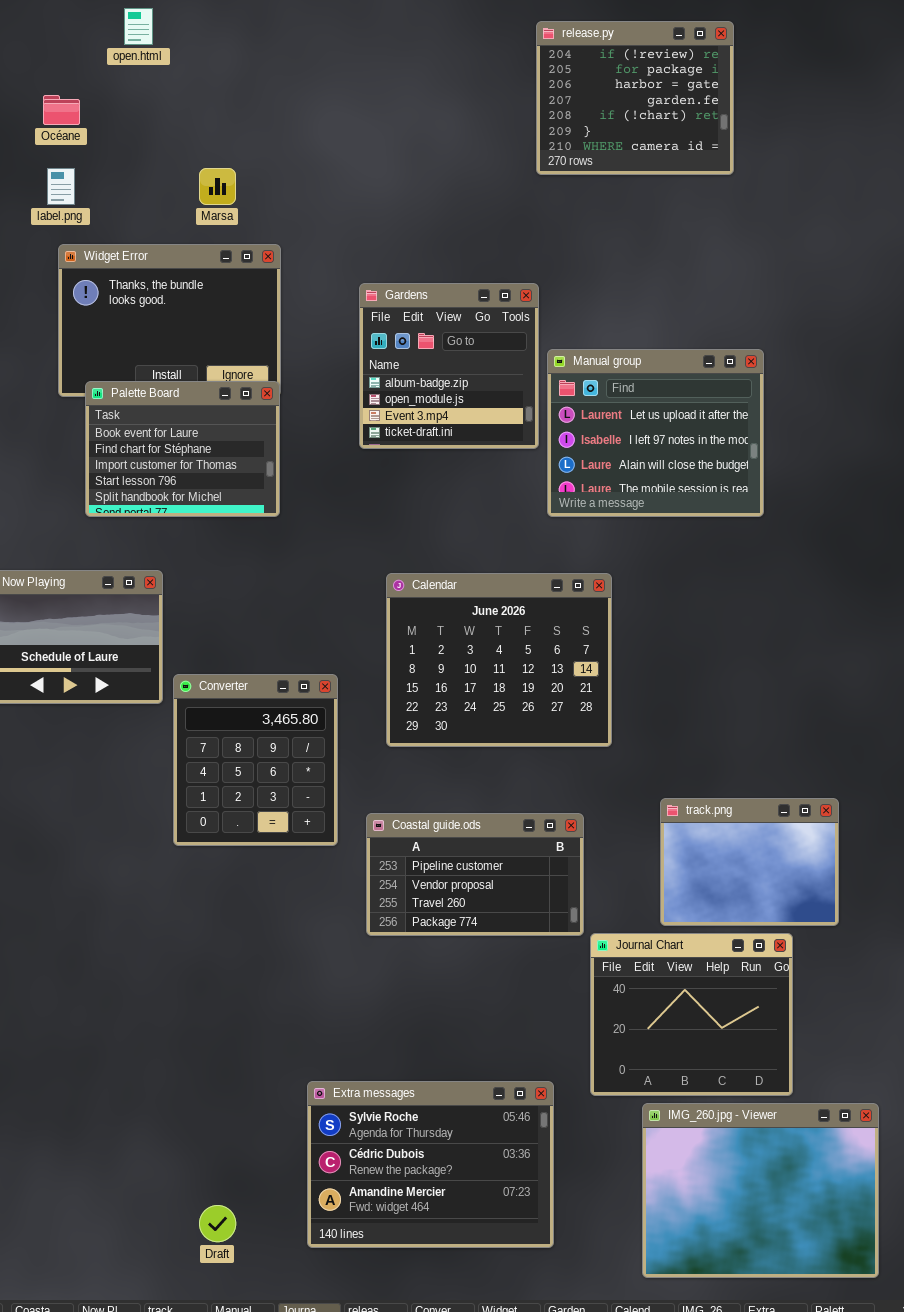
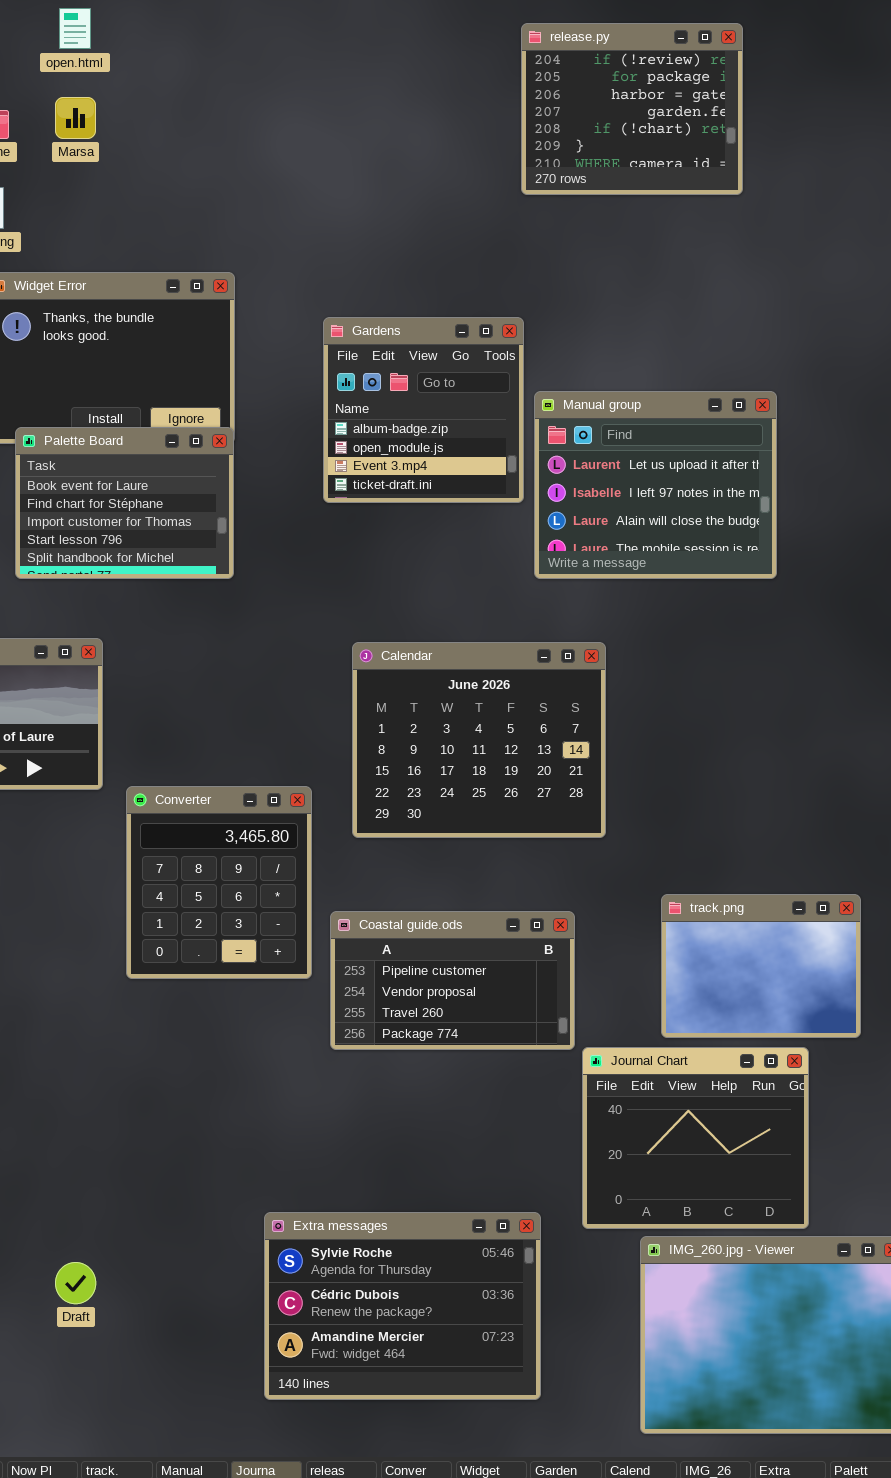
Marsa: [199,168,236,205] -> [55,97,96,139], moved
Converter: [173,674,338,846] -> [126,786,312,979], moved
Draft: [199,1205,236,1242] -> [55,1262,96,1304], moved

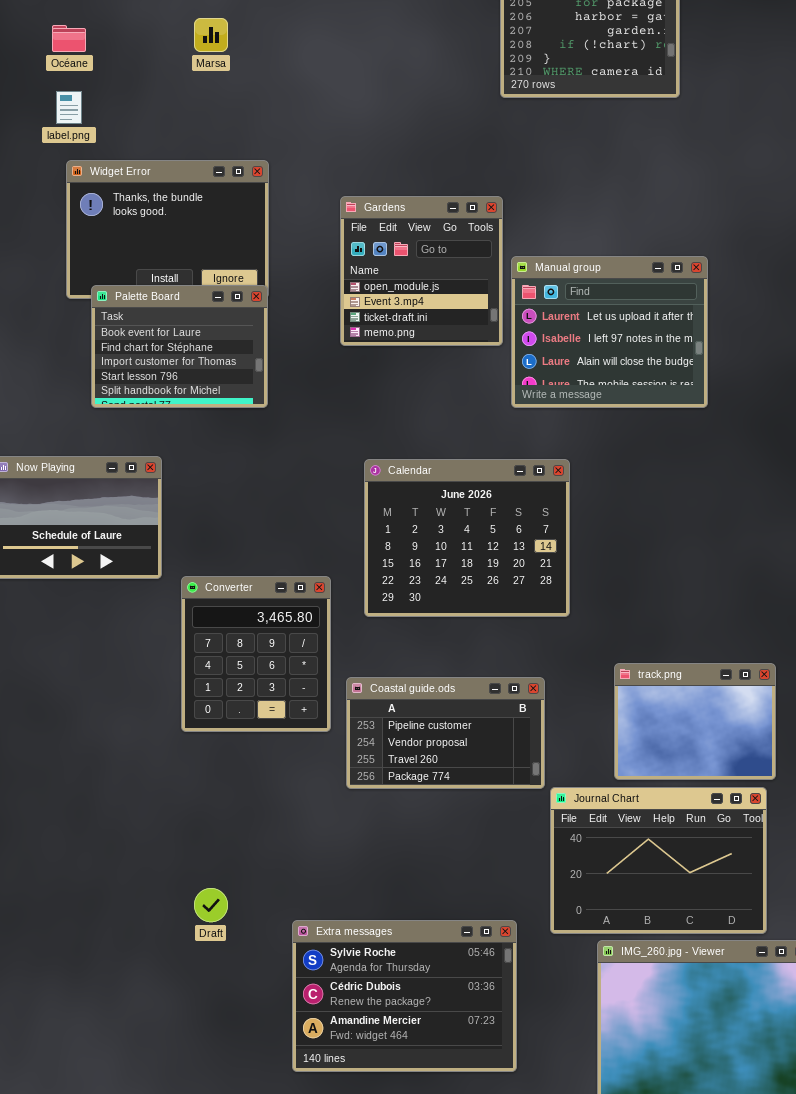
Marsa: [55,97,96,139] -> [194,18,228,52], moved
Gardens: [323,317,524,503] -> [340,196,503,346], scrolled down 1 row
Journal Chart: [582,1047,809,1229] -> [550,787,767,934], resized
Draft: [55,1262,96,1304] -> [194,888,228,922], moved

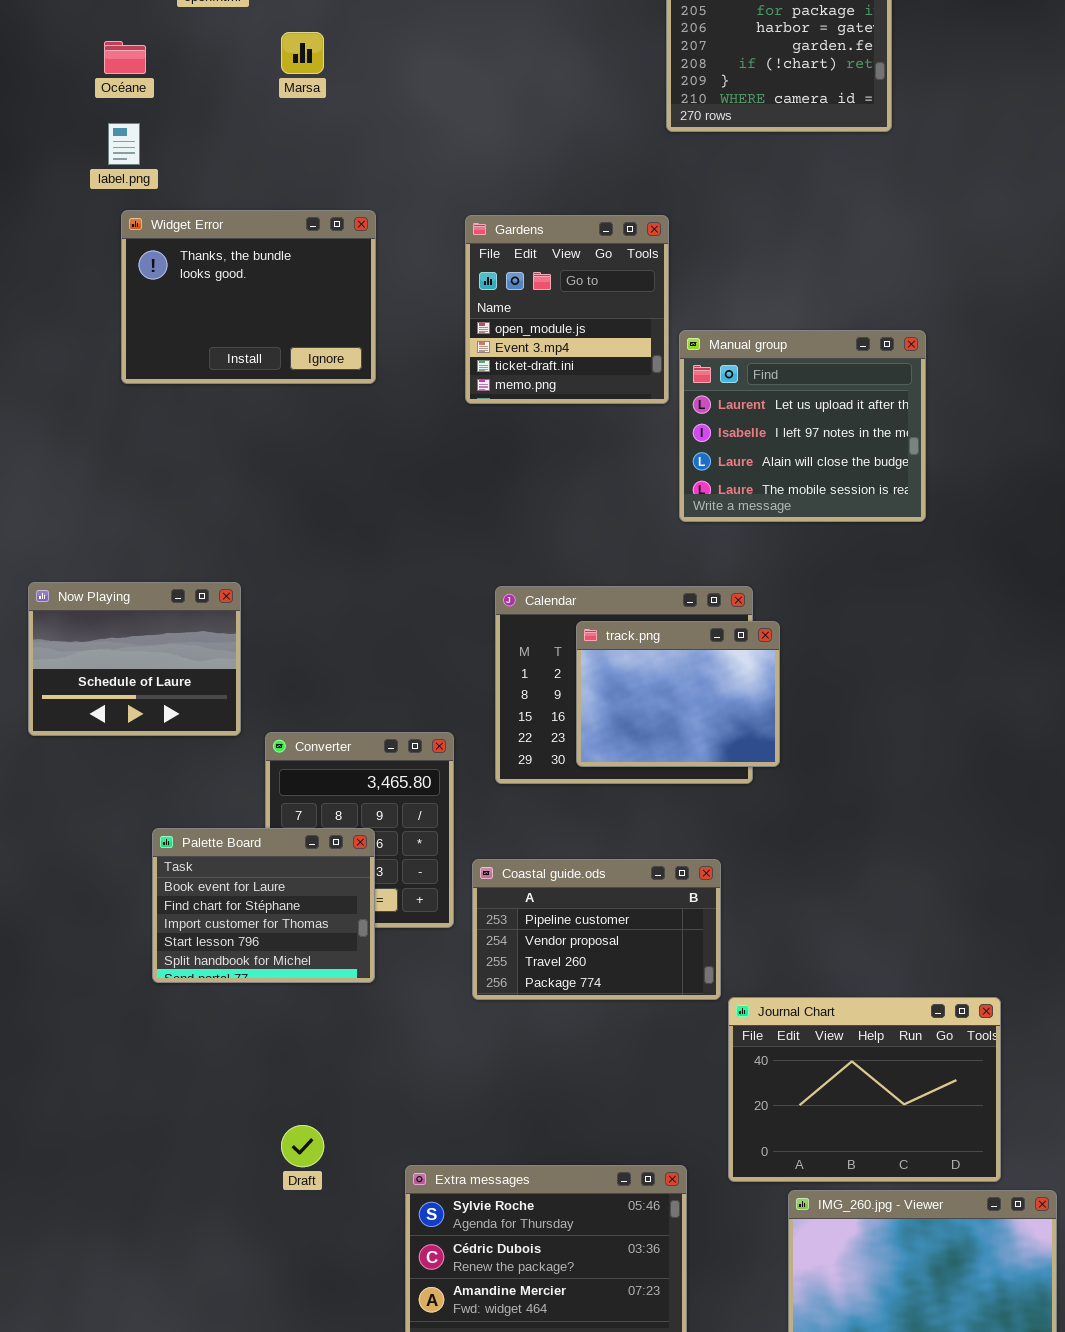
Gardens: [340,196,503,346] -> [465,215,669,404], moved
Palette Board: [91,285,268,408] -> [152,828,375,983], moved
track.png: [614,663,776,780] -> [576,621,780,767], moved

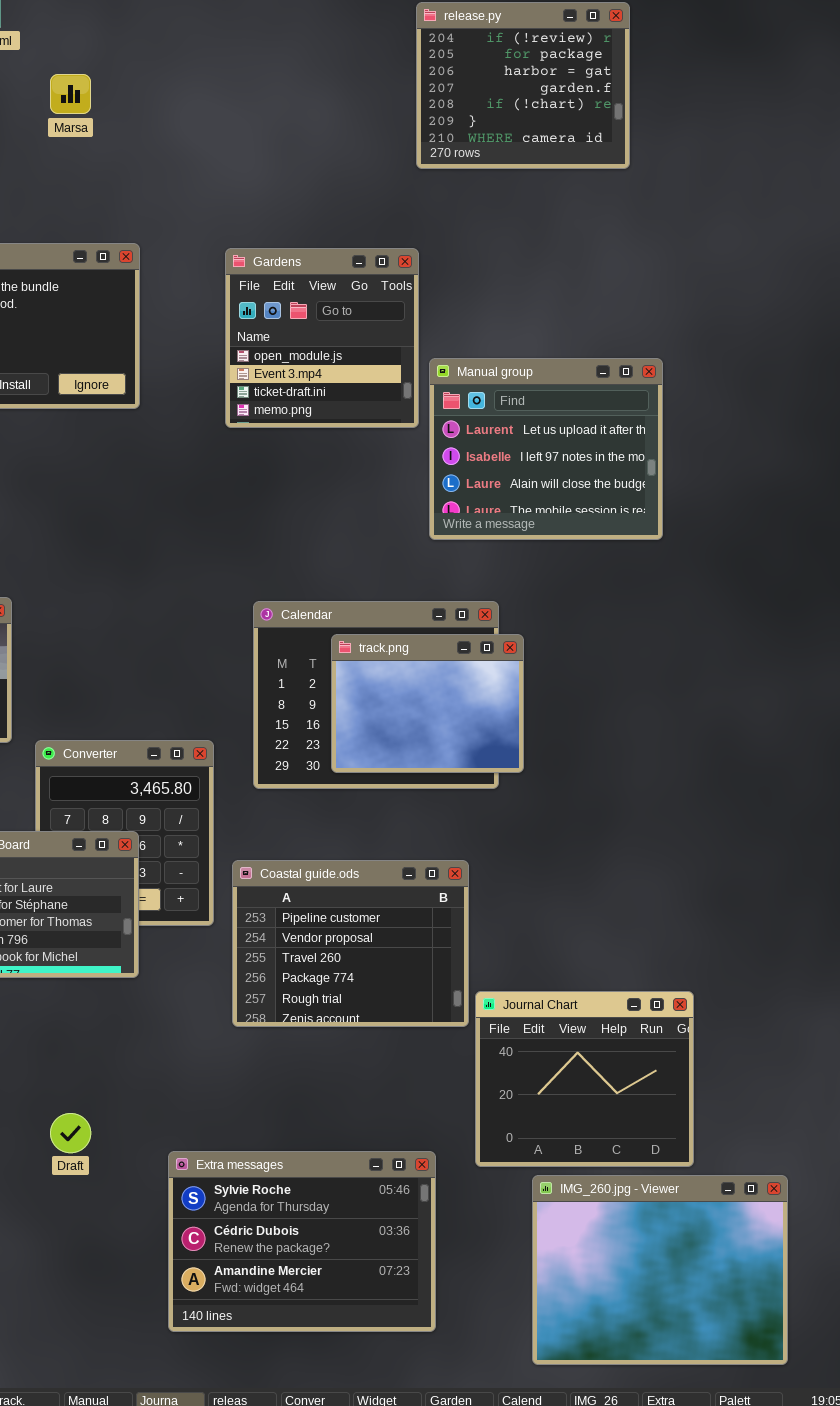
Coastal guide.ods: [472,859,721,1000] -> [232,860,469,1027], resized
Journal Chart: [728,997,1001,1182] -> [475,991,694,1167], resized

